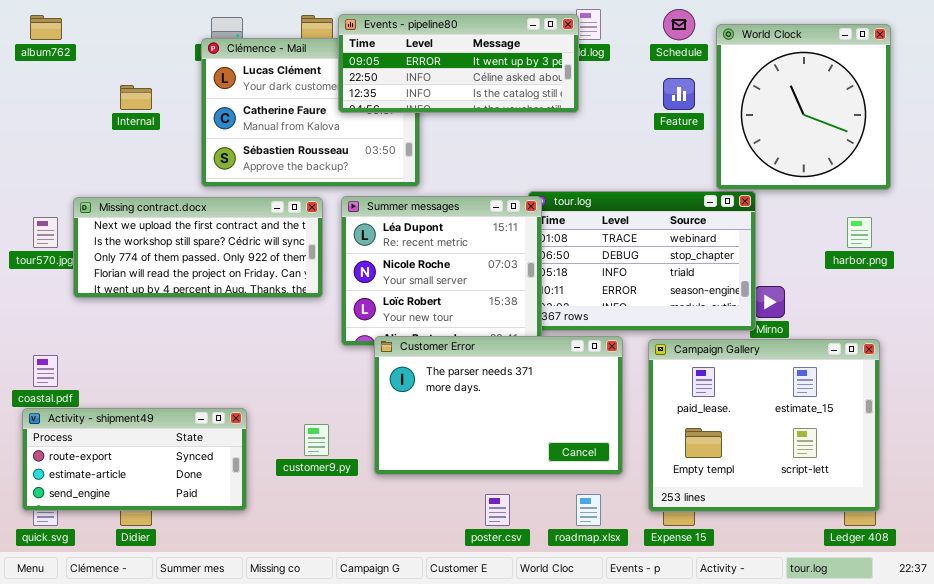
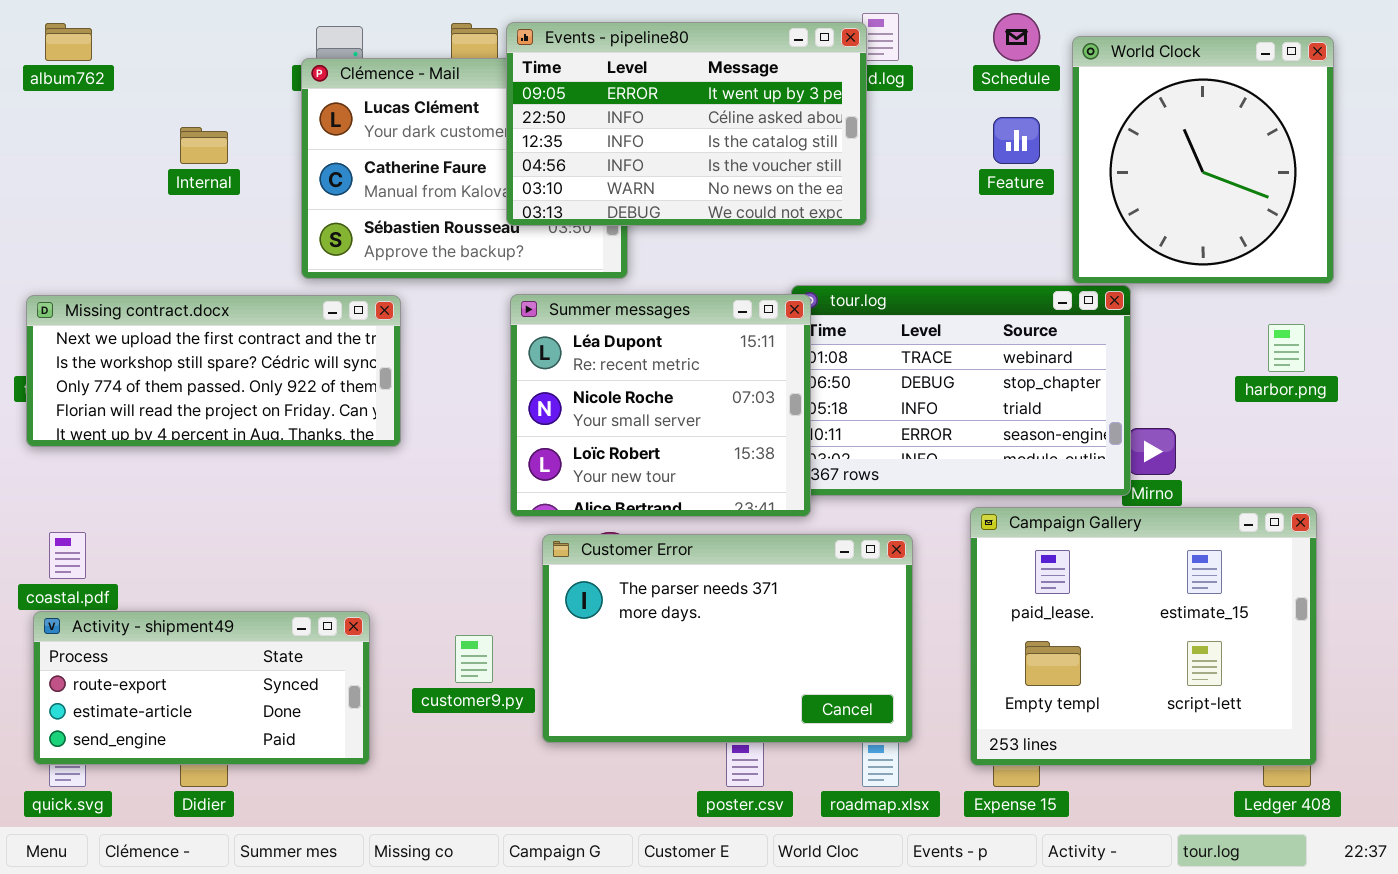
Events - pipeline80: [338,14,579,113] -> [506,22,867,226], resized
Missing contract.docx: [73,197,323,298] -> [26,295,401,447], moved
Customer Error: [374,336,623,475] -> [542,534,913,743], moved

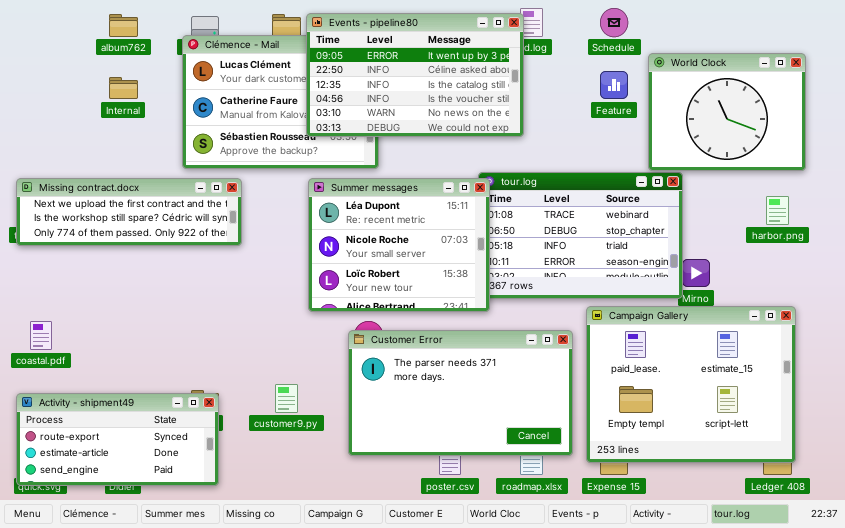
album762: [45,23,92,61] -> [109,14,138,37], moved
World Clock: [1072,36,1334,284] -> [648,53,806,171], resized
Missing contract.docx: [26,295,401,447] -> [16,178,242,246], resized
Customer Error: [542,534,913,743] -> [348,330,573,456], moved
Activity - shipment49: [33,611,370,765] -> [16,393,219,486], moved

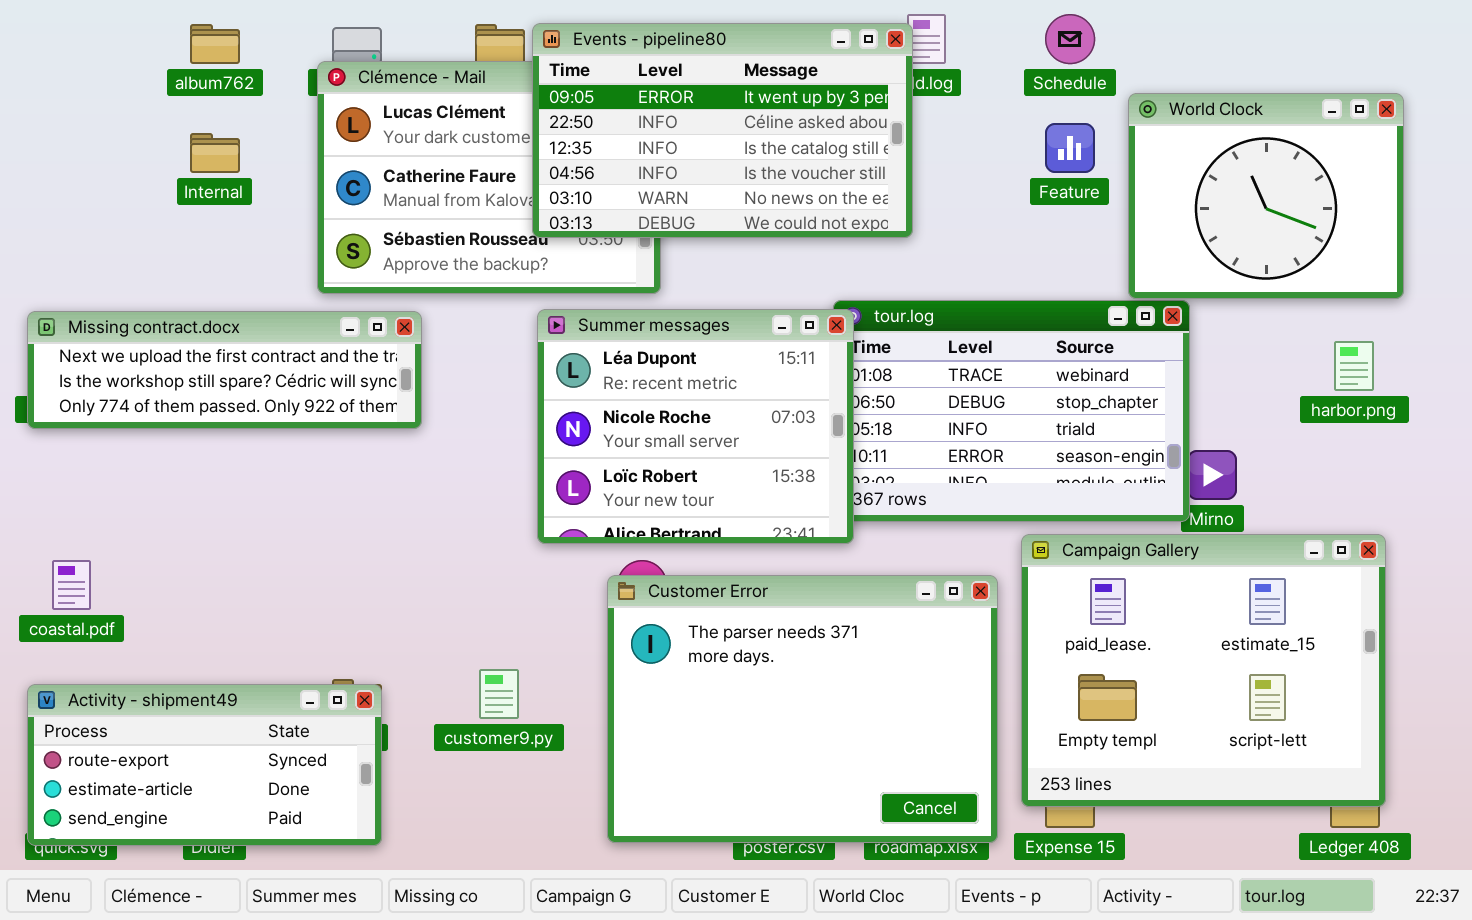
Customer Error: [348,330,573,456] -> [607,575,998,843], resized

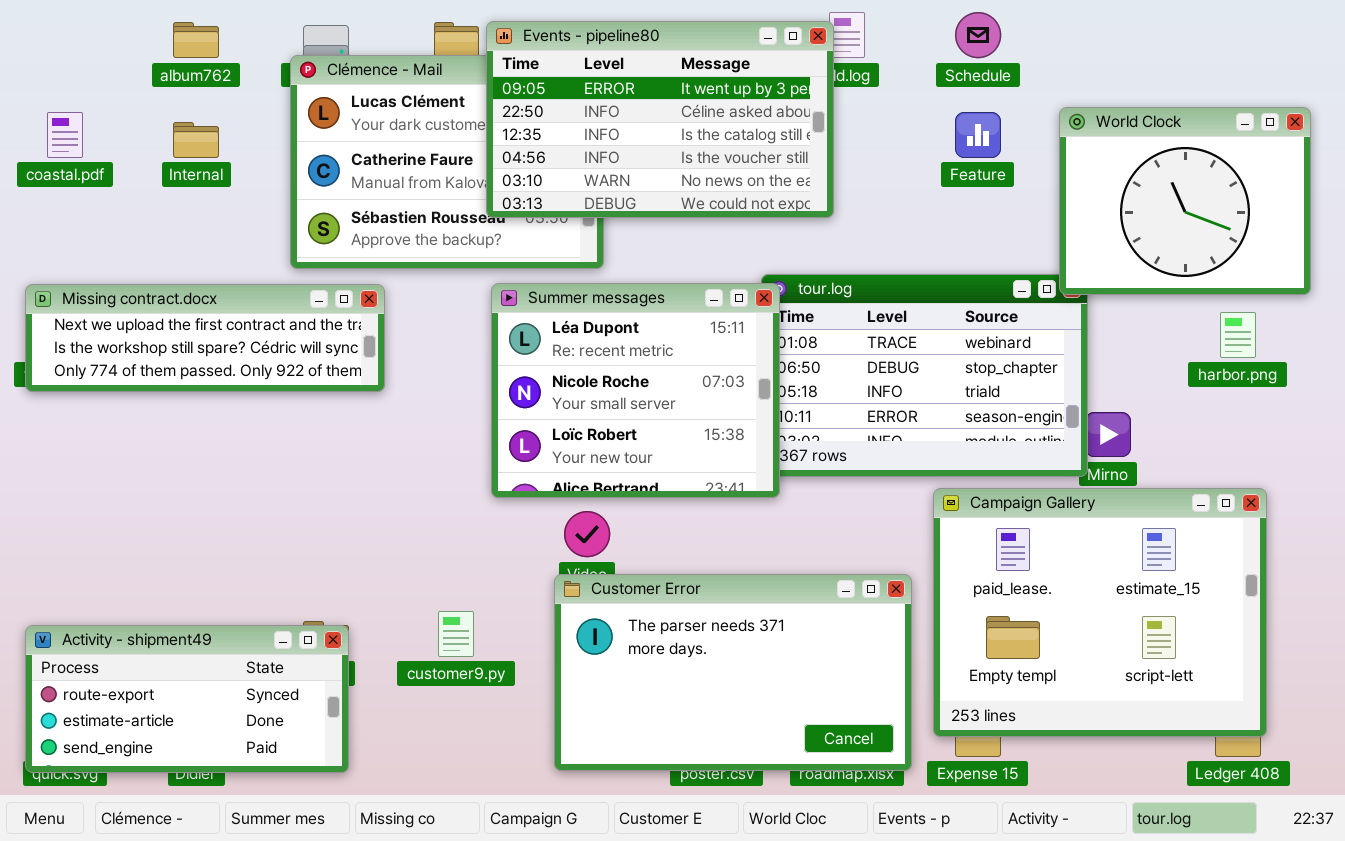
World Clock: [1128,93,1404,299] -> [1059,107,1311,295], moved
coastal.pdf: [52,560,91,610] -> [47,112,83,158], moved
Customer Error: [607,575,998,843] -> [554,574,912,771], resized

